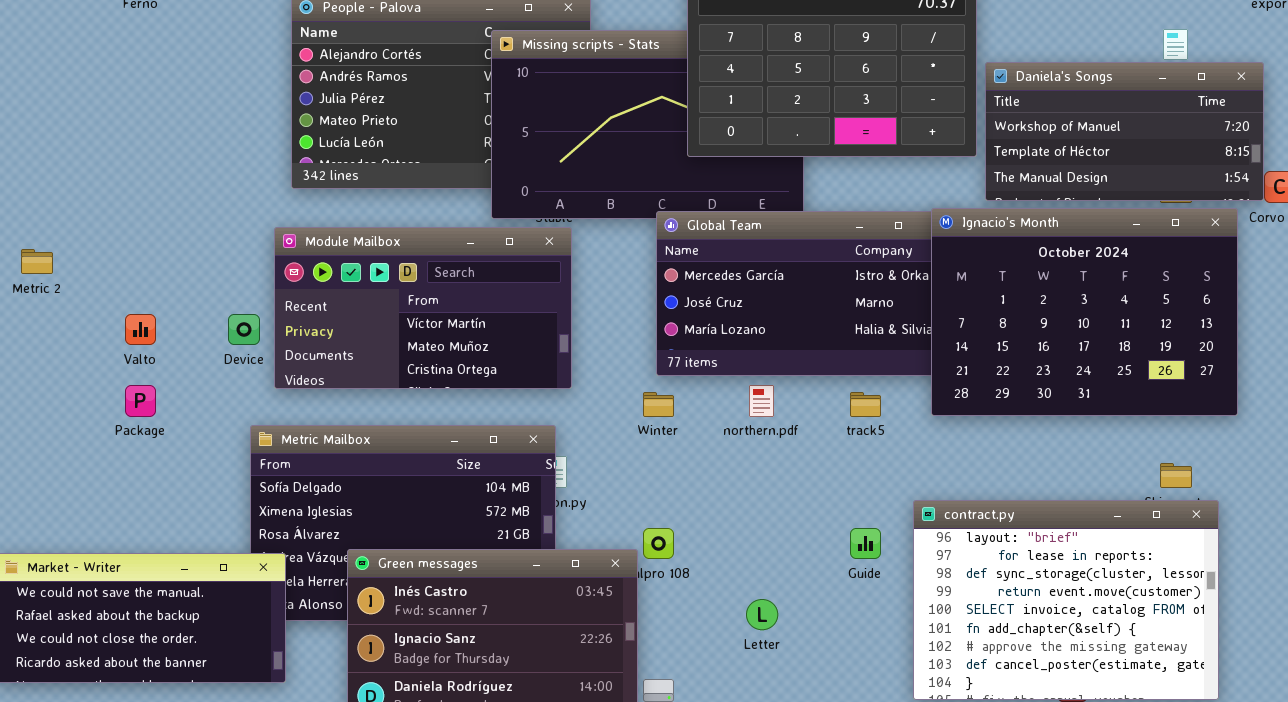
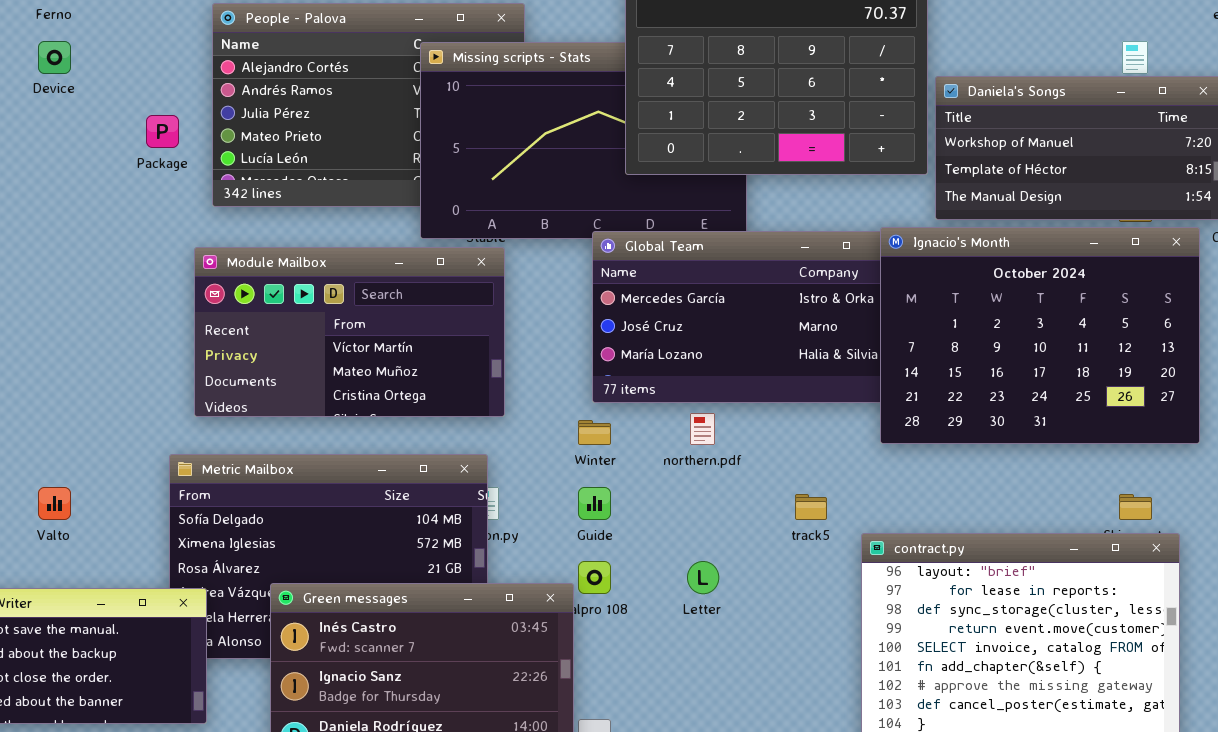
Valto: [125,314,156,345] -> [38,487,71,520], moved
Device: [228,314,260,345] -> [38,41,71,74], moved
Package: [125,385,156,417] -> [146,115,179,148], moved
track5: [850,392,881,417] -> [795,494,827,520], moved
Guide: [850,528,881,559] -> [578,487,611,520], moved
Letter: [746,599,778,630] -> [687,561,719,594], moved

